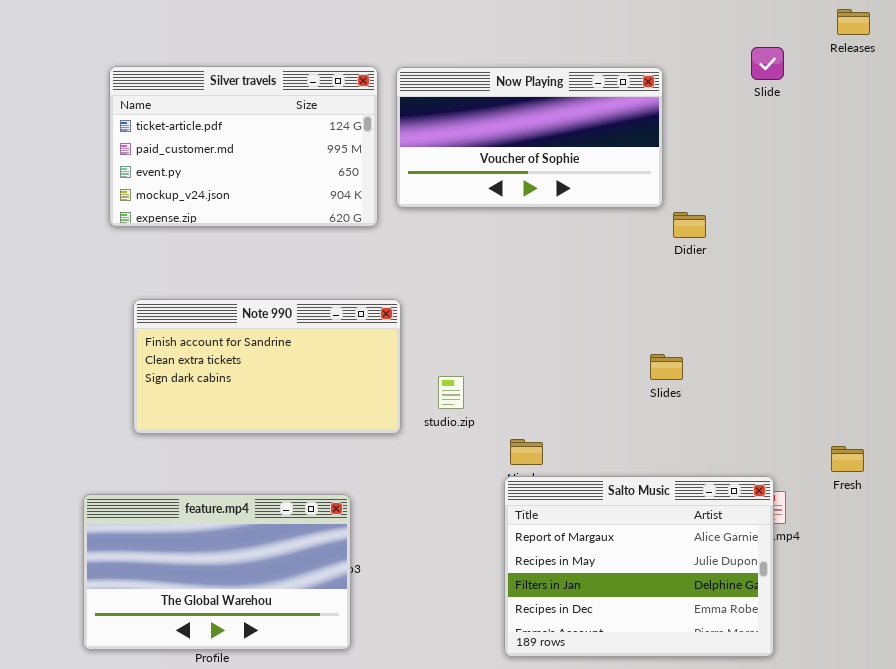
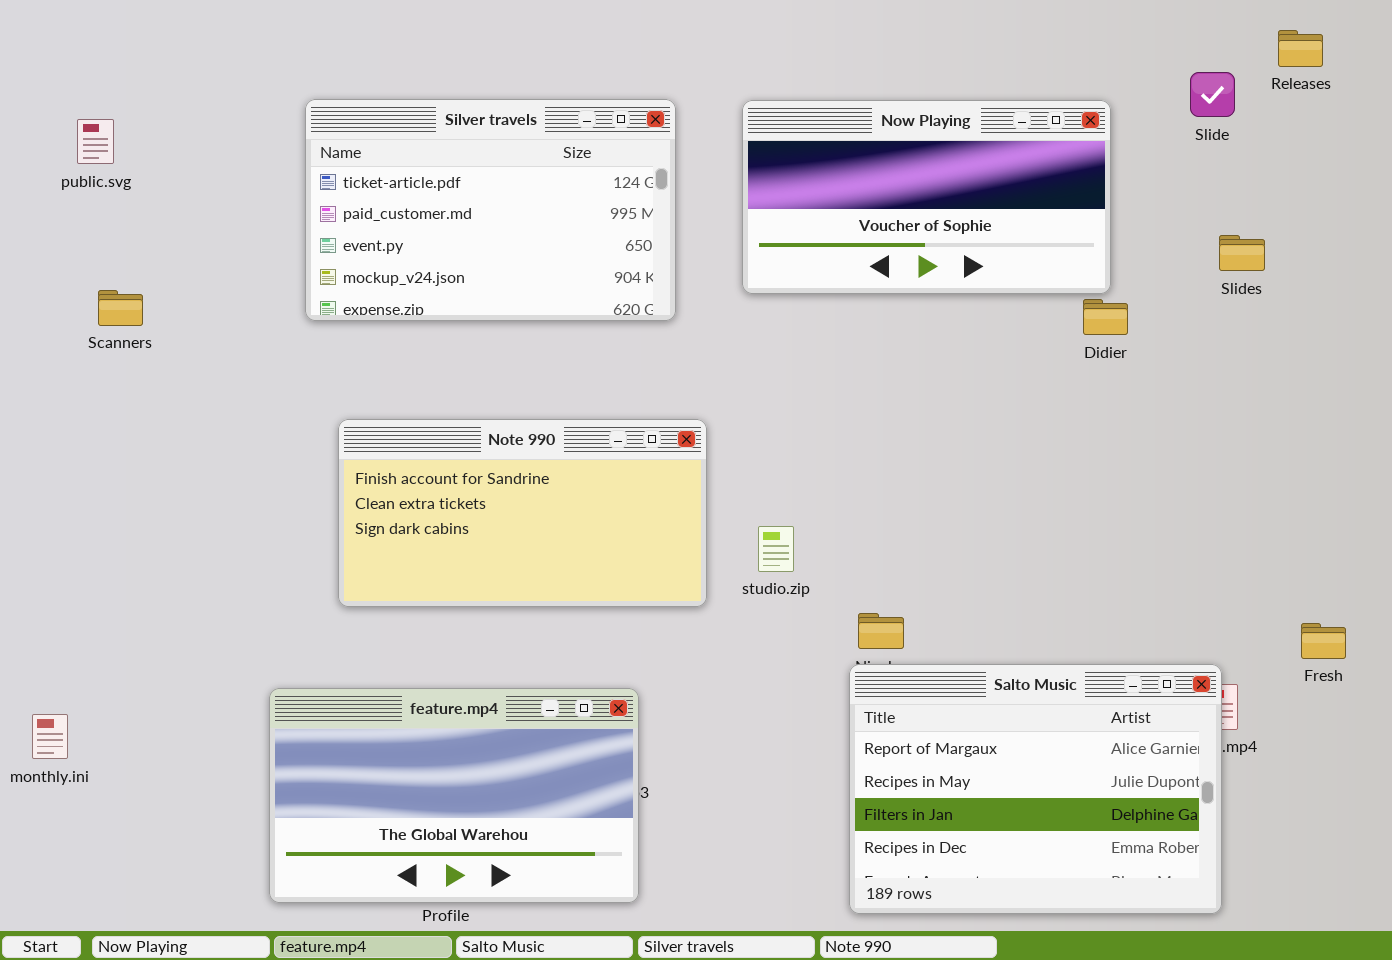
Releases: [837,9,870,35] -> [1278,30,1323,67], moved
Now Playing: [396,67,663,208] -> [742,100,1111,294], moved
Slides: [650,354,683,380] -> [1219,235,1265,271], moved

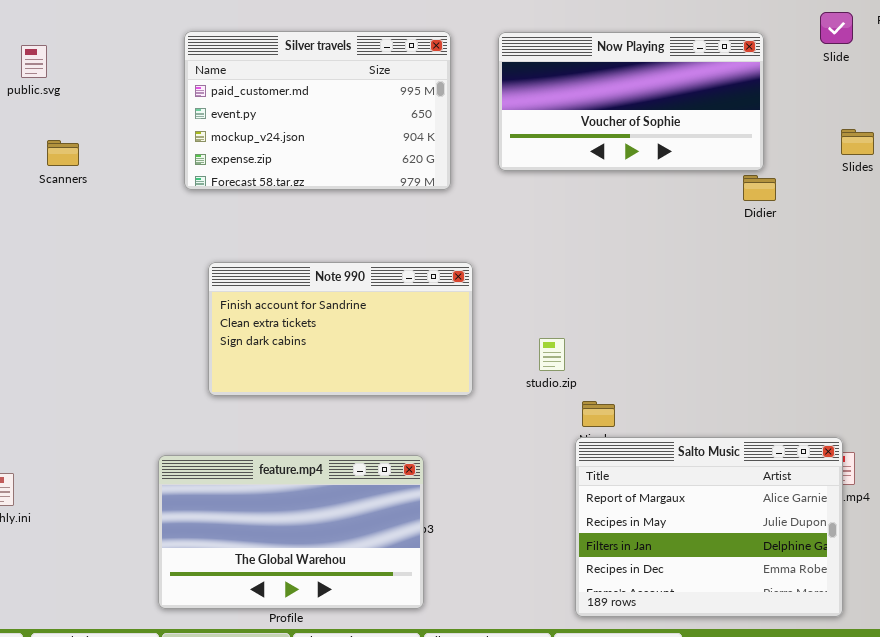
Silver travels: [305,99,676,321] -> [184,31,451,190], scrolled down 1 row
Scanners: [98,290,143,326] -> [47,140,79,166], moved
studio.zip: [758,526,794,572] -> [539,338,565,371], moved

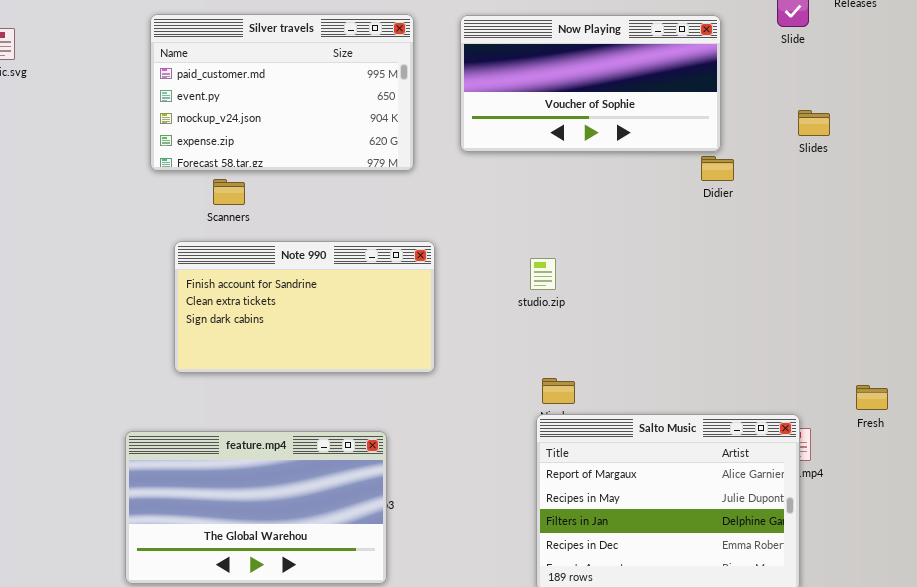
Scanners: [47,140,79,166] -> [213,179,245,205], moved
studio.zip: [539,338,565,371] -> [530,258,556,290], moved

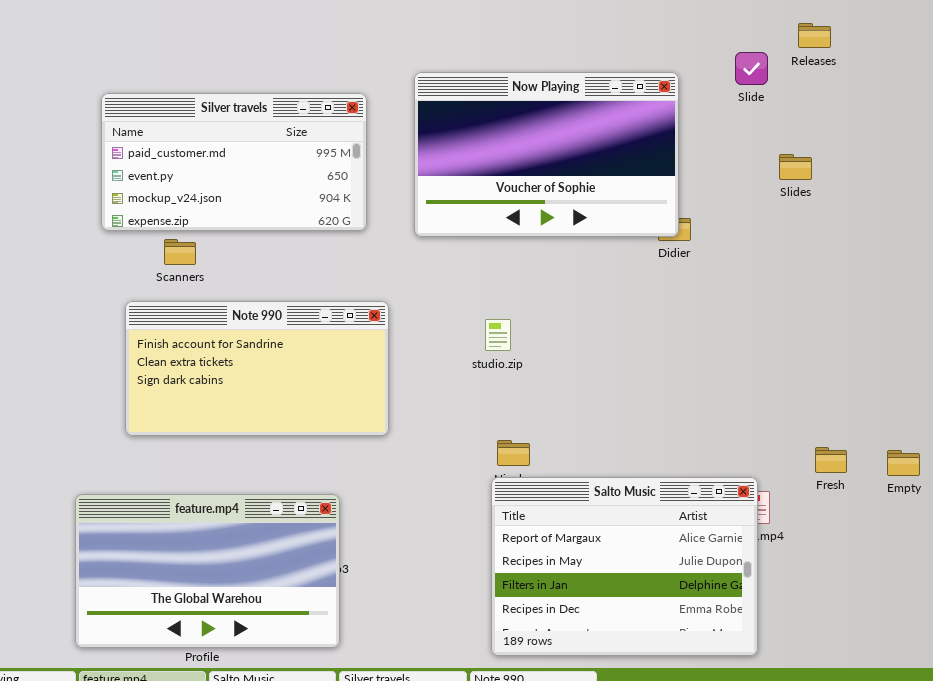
Silver travels: [150,14,414,171] -> [101,93,367,231], resized
Now Playing: [460,15,721,152] -> [414,72,679,237], resized
Slides: [798,110,830,136] -> [779,154,812,180], moved

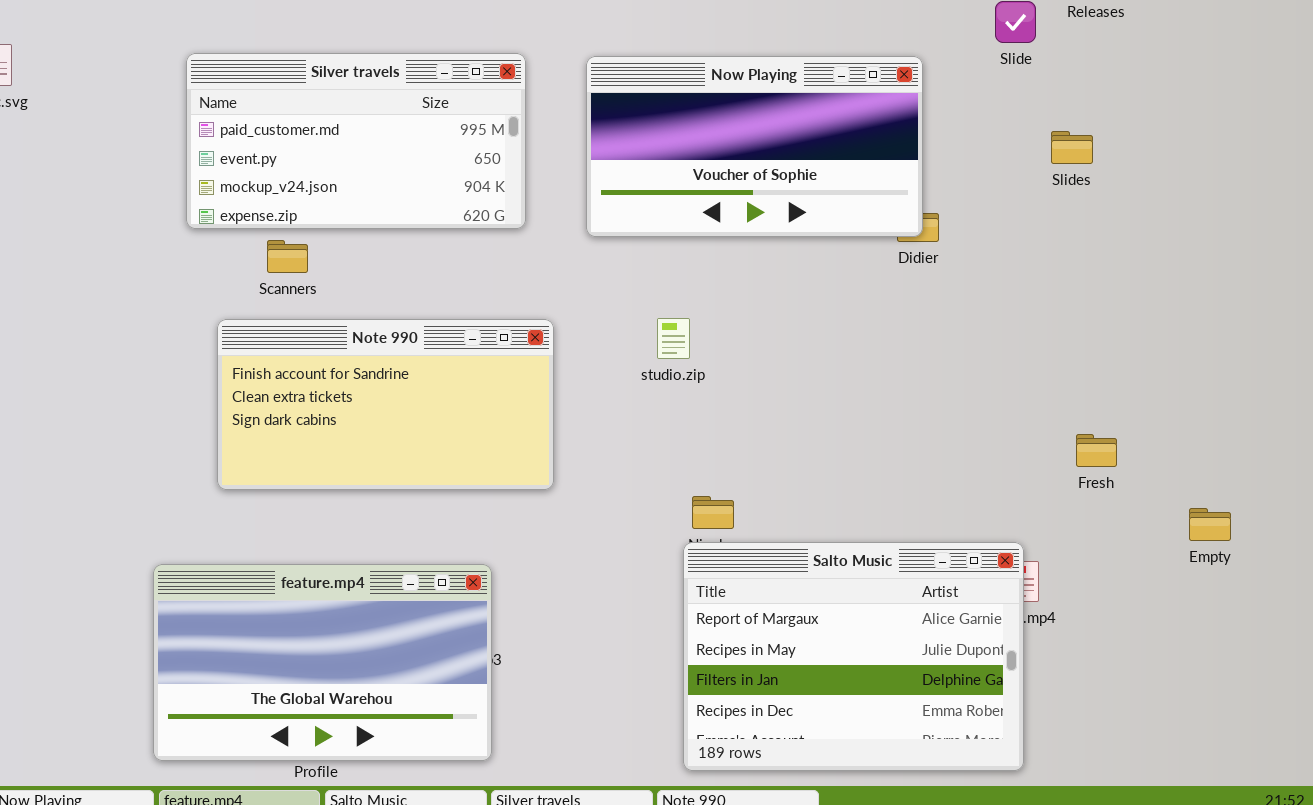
Now Playing: [414,72,679,237] -> [586,56,923,237], resized
studio.zip: [485,319,511,351] -> [657,318,690,359], moved
Fresh: [815,447,847,473] -> [1076,434,1117,467], moved

